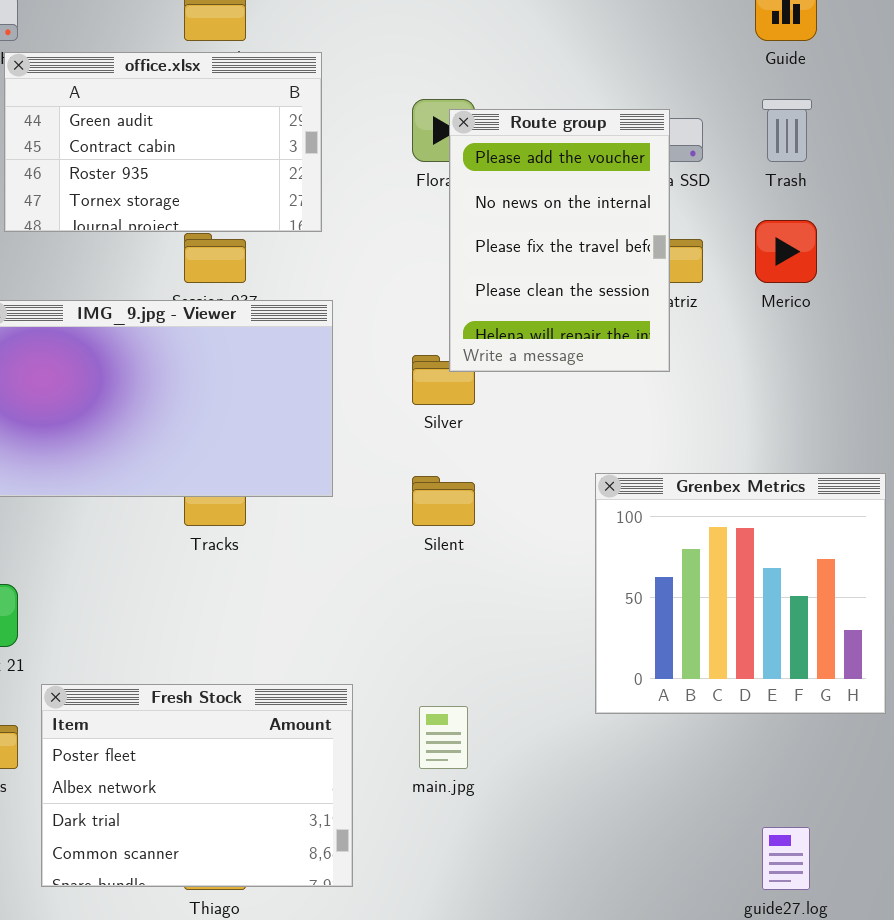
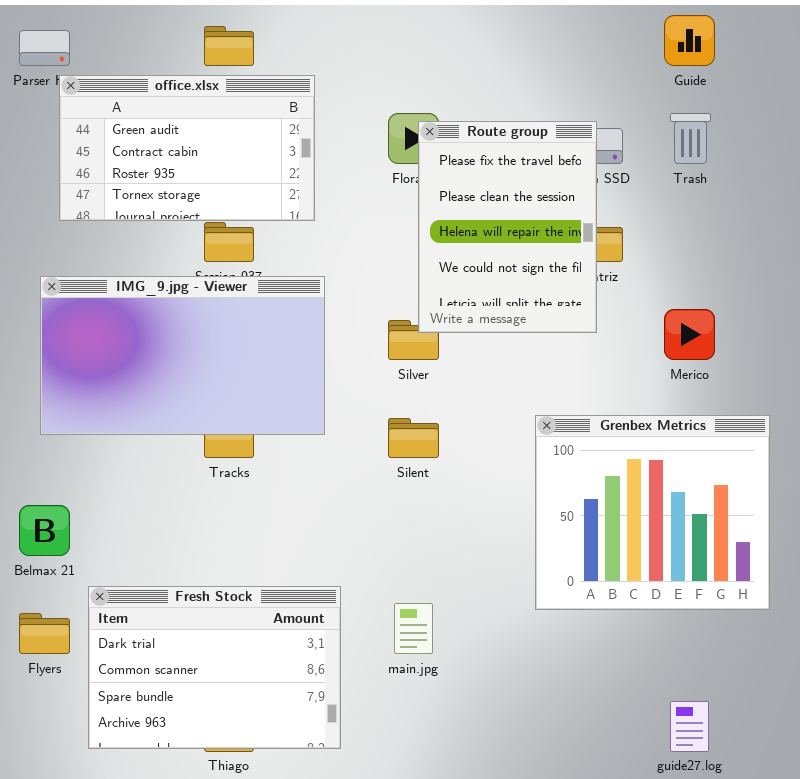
Route group: [449,109,670,372] -> [418,121,597,333], scrolled down 2 rows
Merico: [755,220,817,283] -> [664,309,715,360], moved
Fresh Stock: [41,684,353,887] -> [88,586,341,749], scrolled down 2 rows

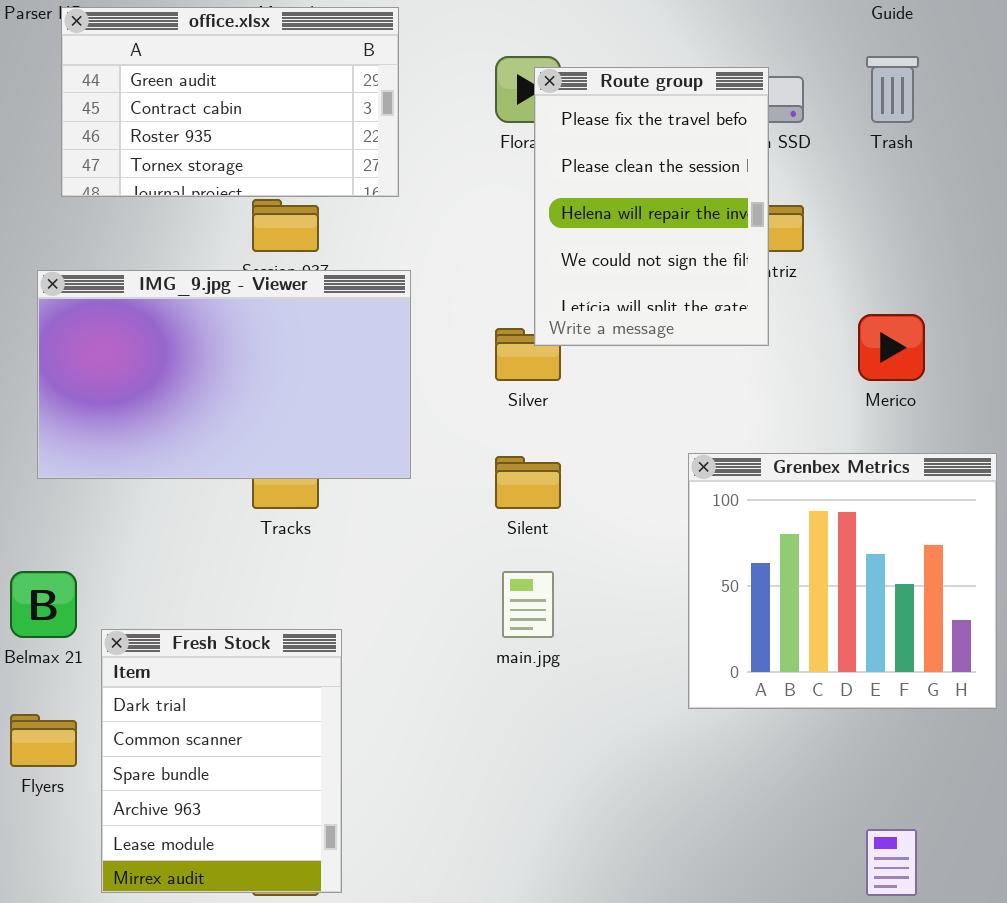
Fresh Stock: [88,586,341,749] -> [101,629,342,893], resized
main.jpg: [394,603,433,654] -> [502,571,554,638], moved

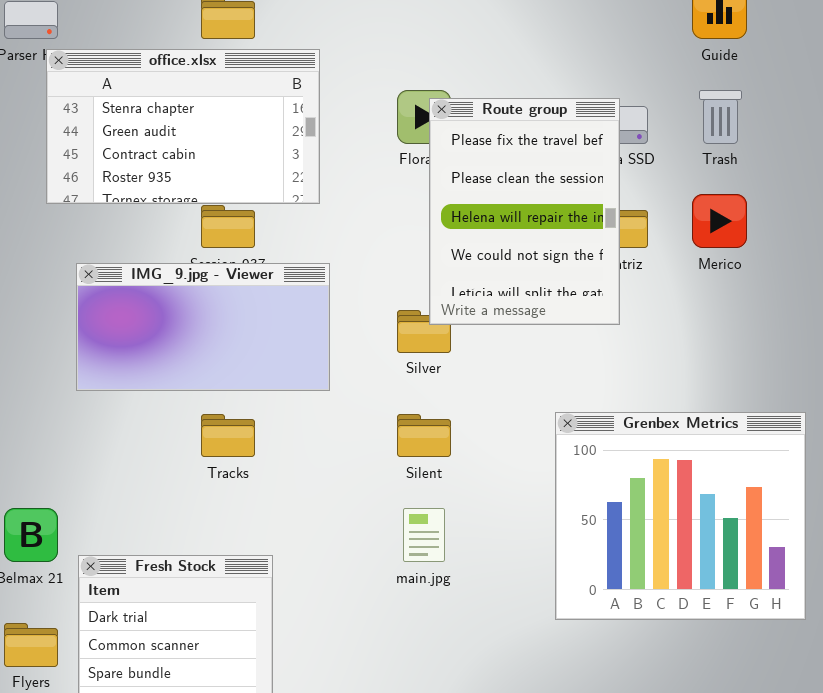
office.xlsx: [61,7,399,197] -> [46,49,320,204], scrolled up 1 row
IMG_9.jpg - Viewer: [37,270,411,479] -> [76,263,330,391], resized
Merico: [858,314,925,381] -> [692,194,747,248], moved

